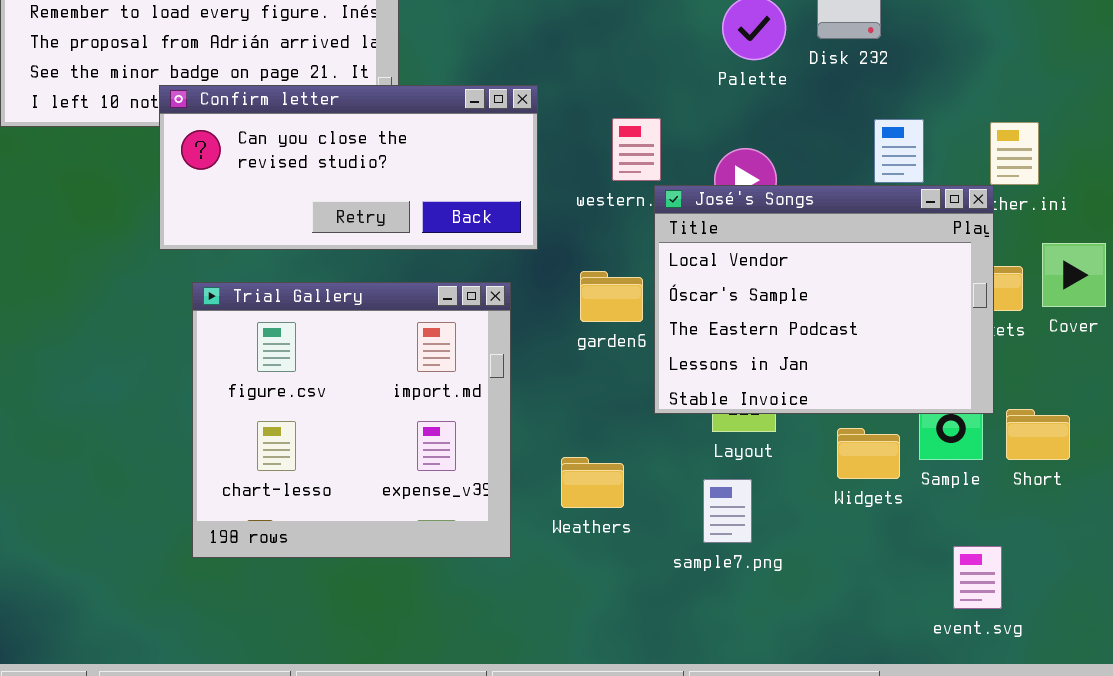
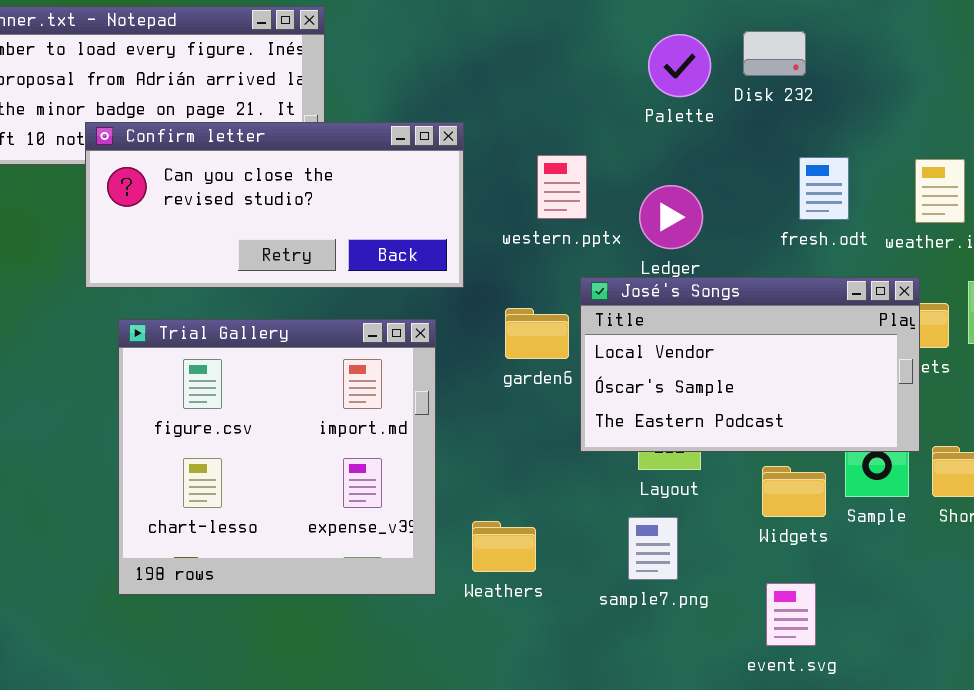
José's Songs: [654,185,994,414] -> [580,277,920,452], resized
Weathers: [561,457,624,508] -> [472,521,536,572], moved
event.svg: [953,546,1002,609] -> [766,583,816,646], moved

